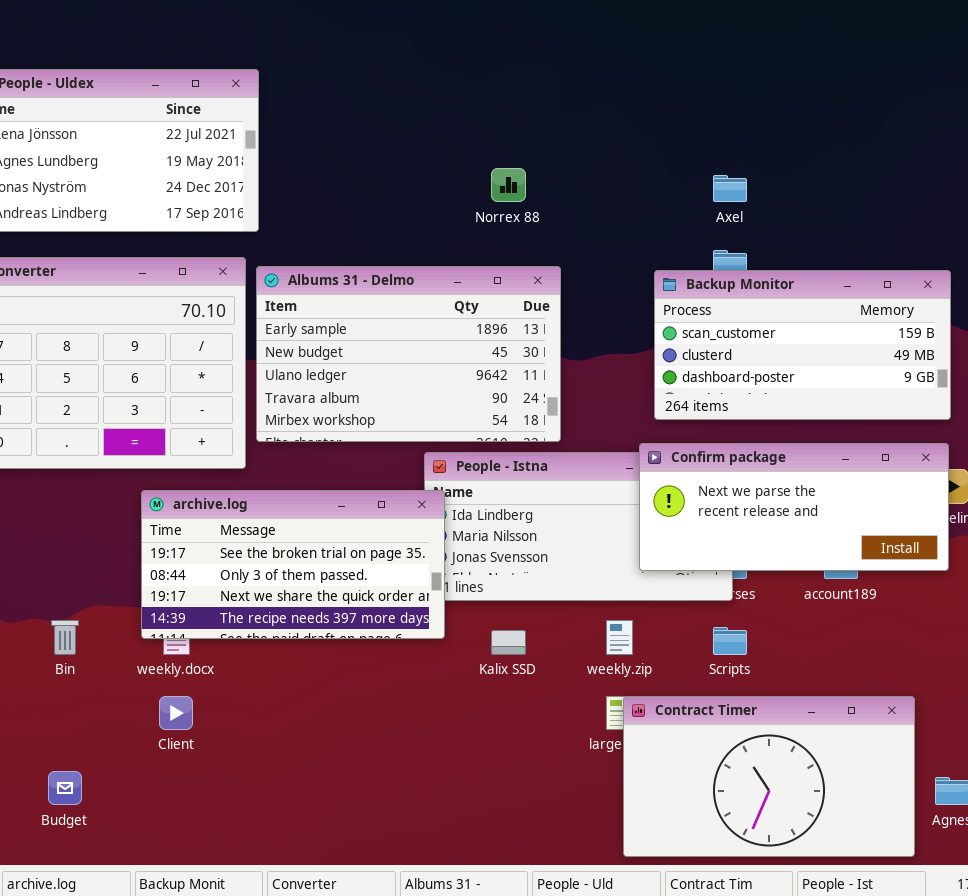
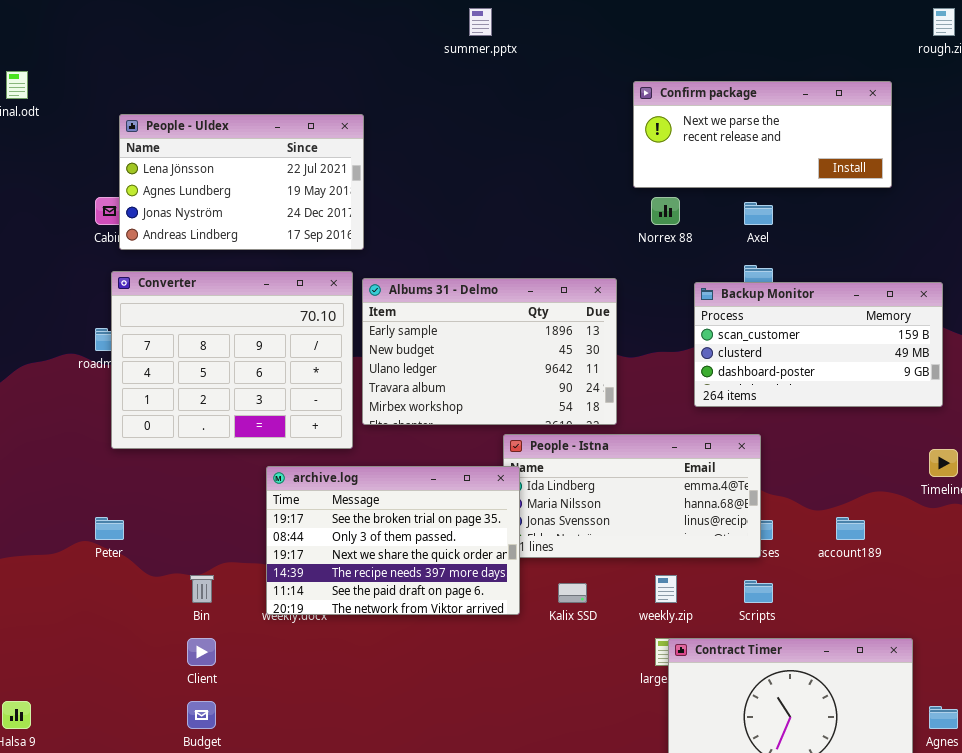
Norrex 88: [491,168,526,202] -> [651,197,680,225], moved
Confirm package: [639,443,949,571] -> [633,81,892,188], moved
archive.log: [141,490,445,639] -> [266,466,520,615], resized
Client: [159,696,193,730] -> [187,638,216,666], moved

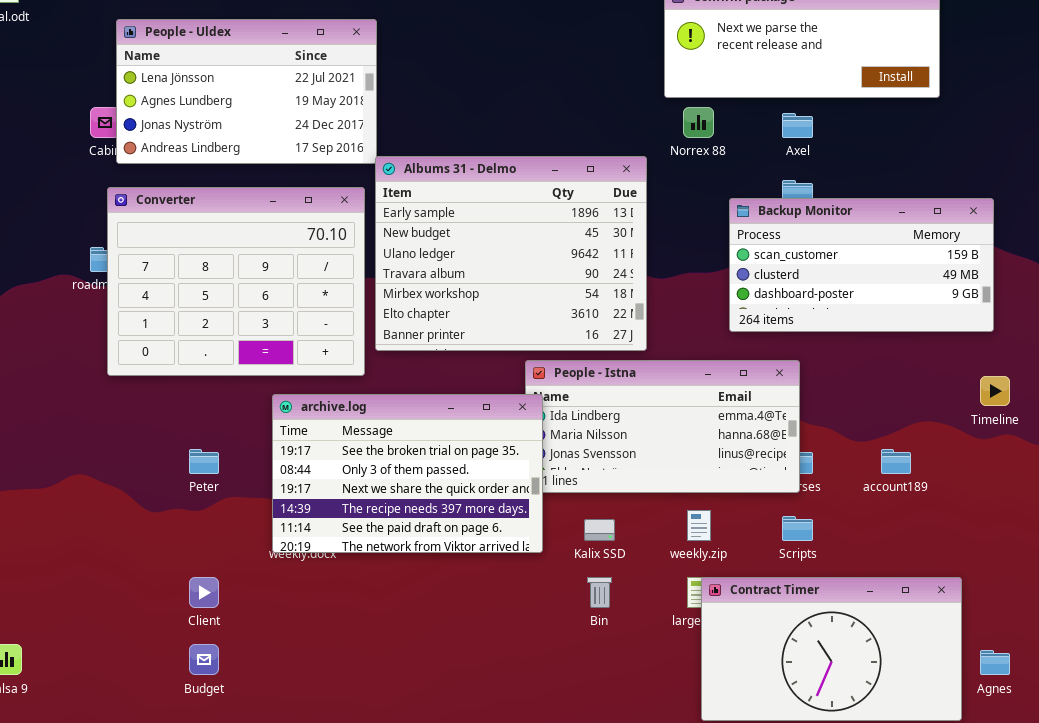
Albums 31 - Delmo: [362,278,617,425] -> [375,156,647,351], resized
Peter: [95,517,124,540] -> [189,449,219,474], moved
Bin: [190,575,214,603] -> [587,577,612,608], moved

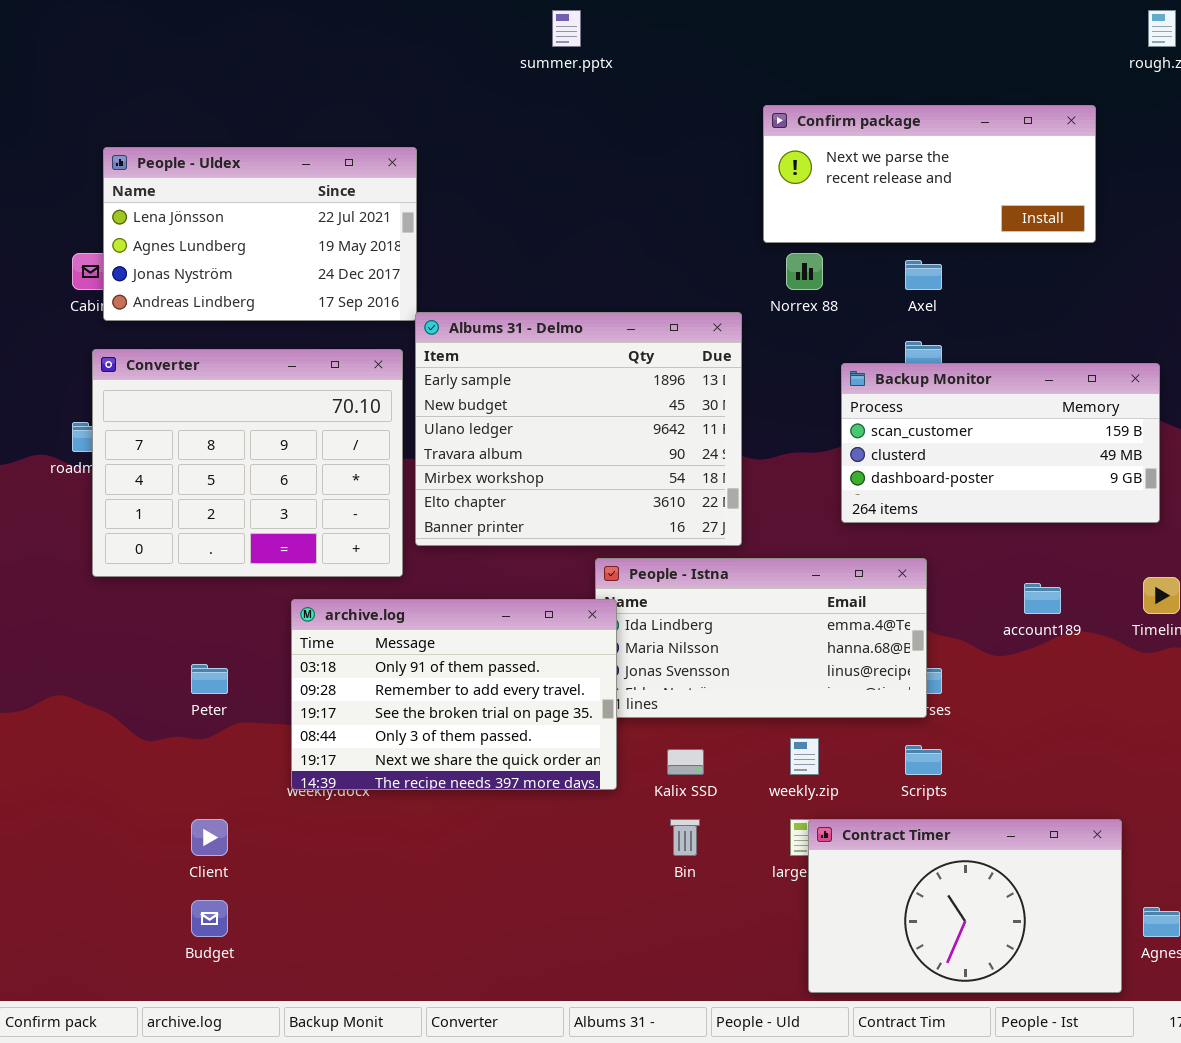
archive.log: [272,394,543,553] -> [291,599,617,790], scrolled up 2 rows
account189: [881,449,911,474] -> [1024,583,1061,614], moved

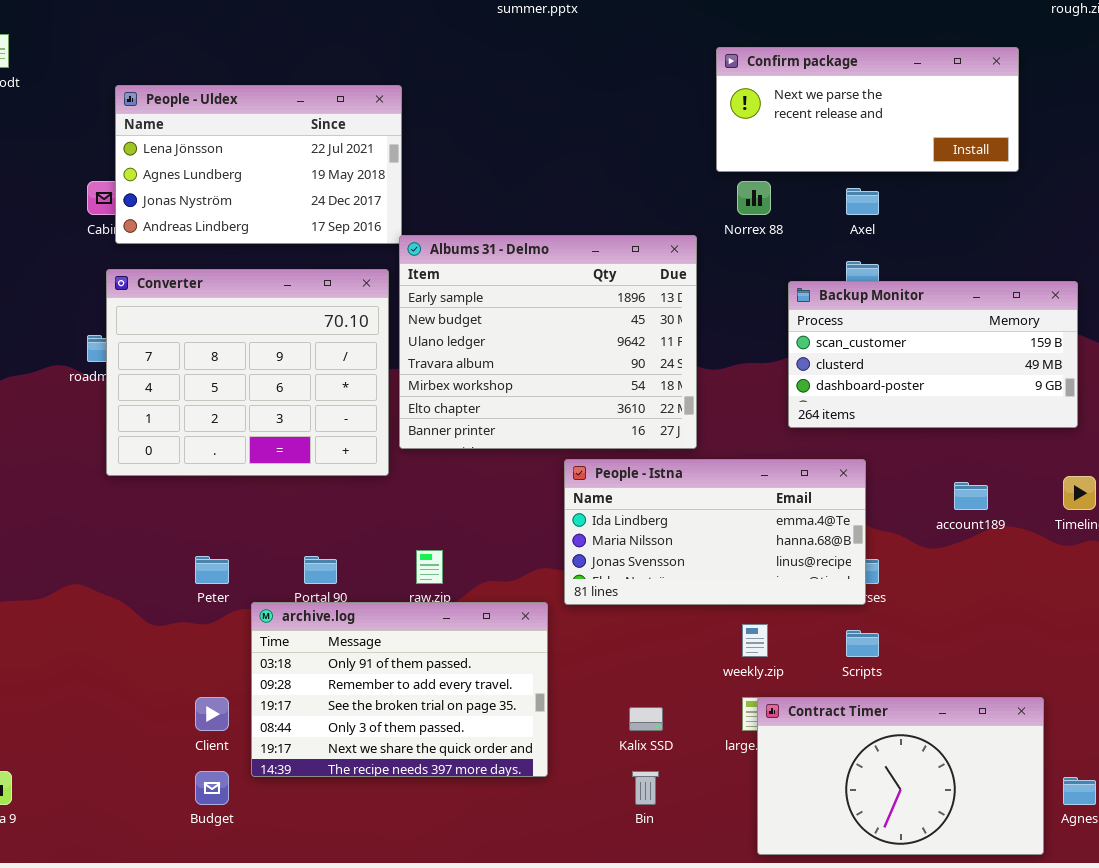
archive.log: [291,599,617,790] -> [251,602,548,777], moved
Kalix SSD: [667,749,704,775] -> [629,707,663,731], moved
Bin: [670,819,700,856] -> [632,771,659,805], moved

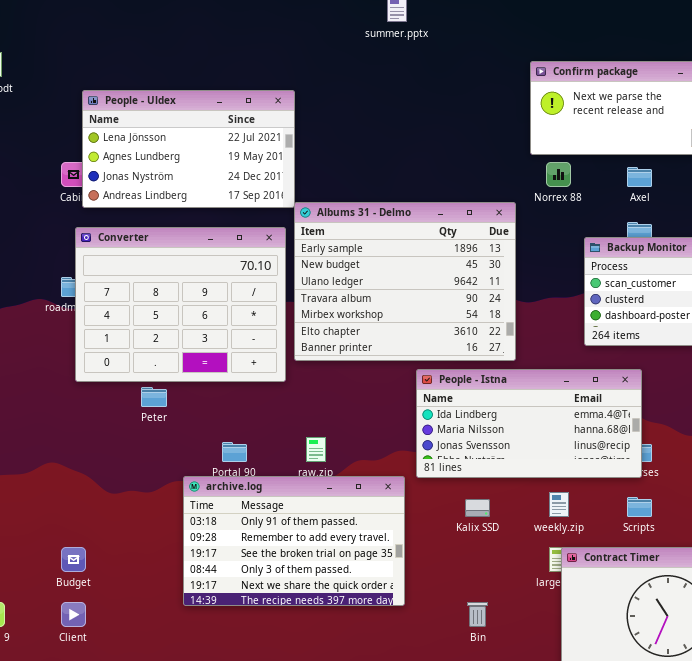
Peter: [195,556,229,584] -> [141,387,167,407], moved
Client: [195,697,229,731] -> [61,602,86,627], moved
Kalix SSD: [629,707,663,731] -> [465,499,490,517], moved
Budget: [195,771,229,805] -> [61,547,86,572], moved

